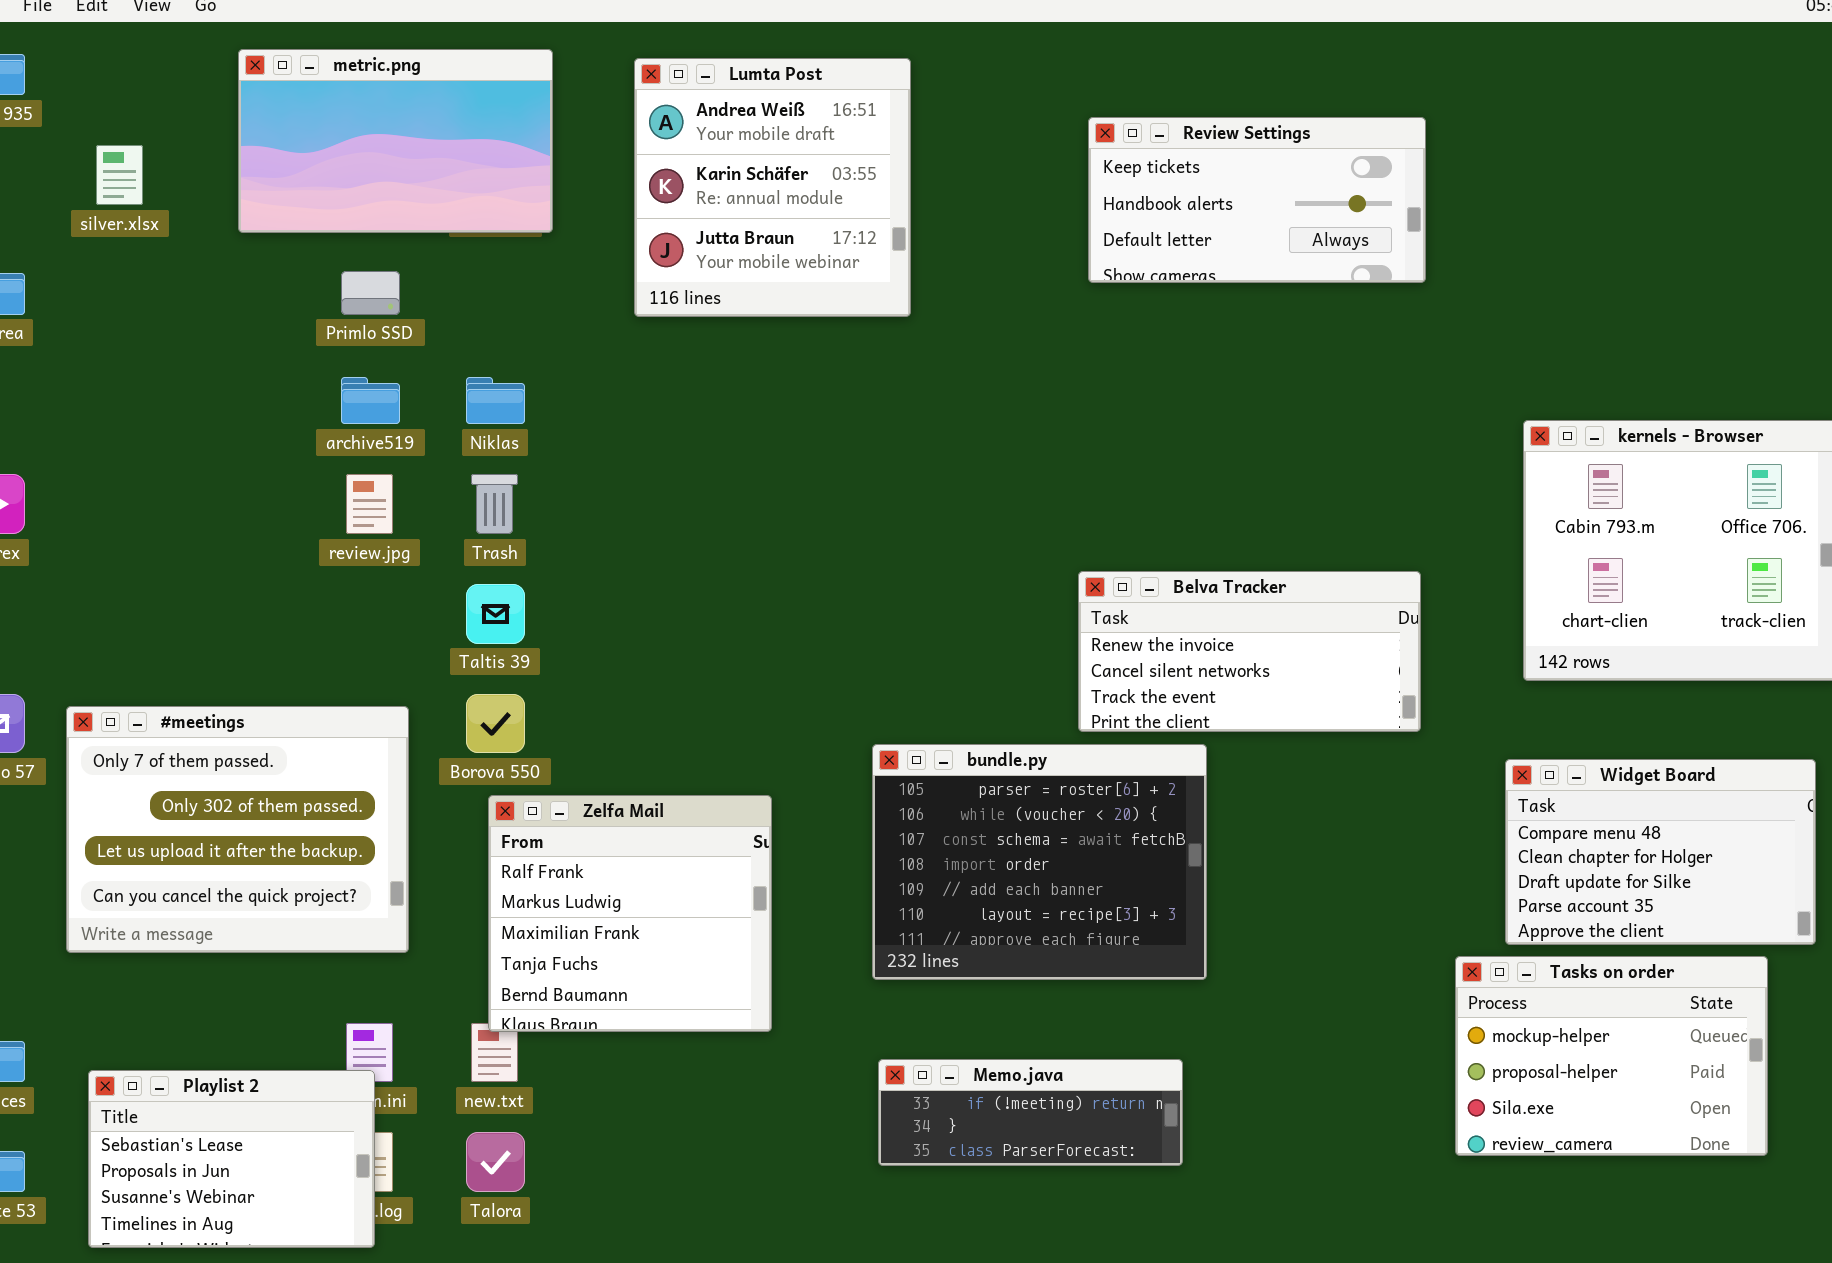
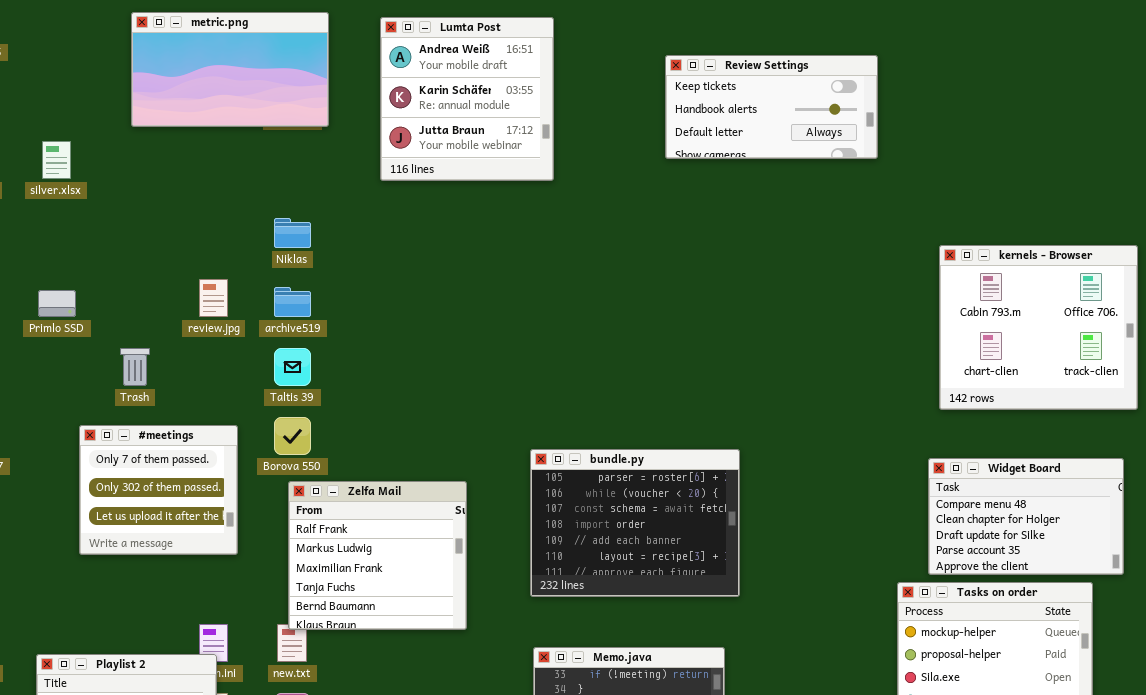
silver.xlsx: [96,145,143,205] -> [42,141,71,179], moved
Primlo SSD: [341,271,400,315] -> [38,290,76,317], moved
archive519: [341,377,400,424] -> [274,287,311,317], moved
Trash: [471,474,518,534] -> [120,348,150,386], moved
Belva Tracker: [1078,571,1421,732] -> none, closed
#meetings: [66,706,409,953] -> [79,425,238,555], resized

